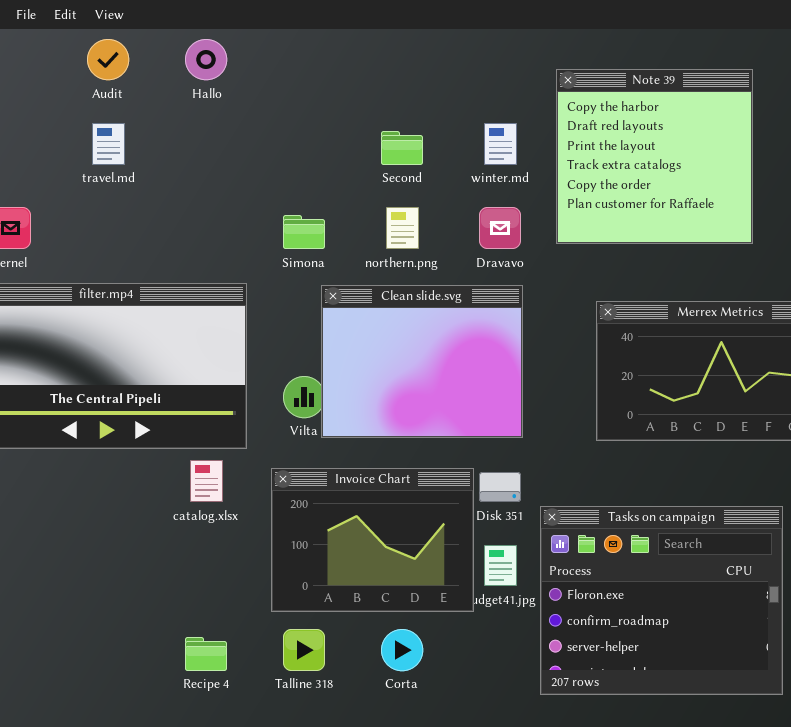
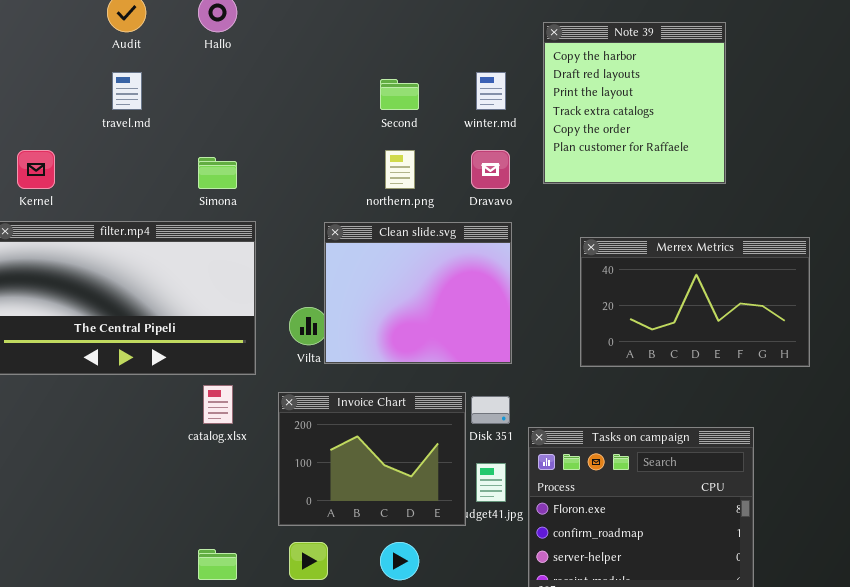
Simona: [283,215,325,249] -> [198,157,237,189], moved

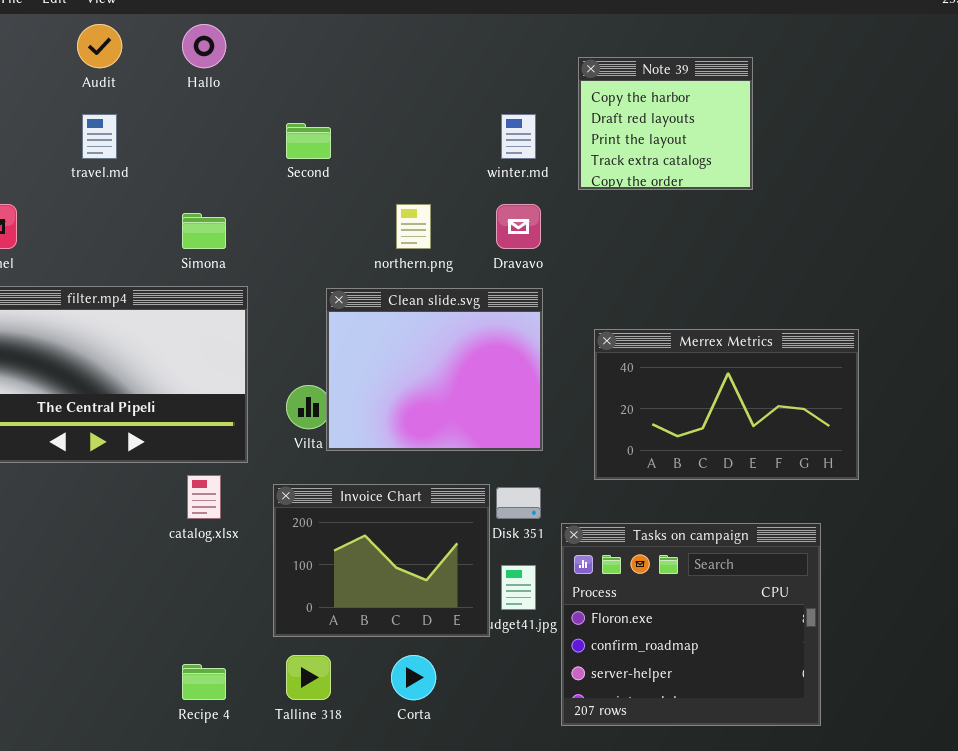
Note 39: [543,22,726,184] -> [578,57,753,190], resized
Second: [380,79,419,110] -> [286,123,331,159], moved
Merrex Metrics: [580,237,810,367] -> [594,329,859,480], moved

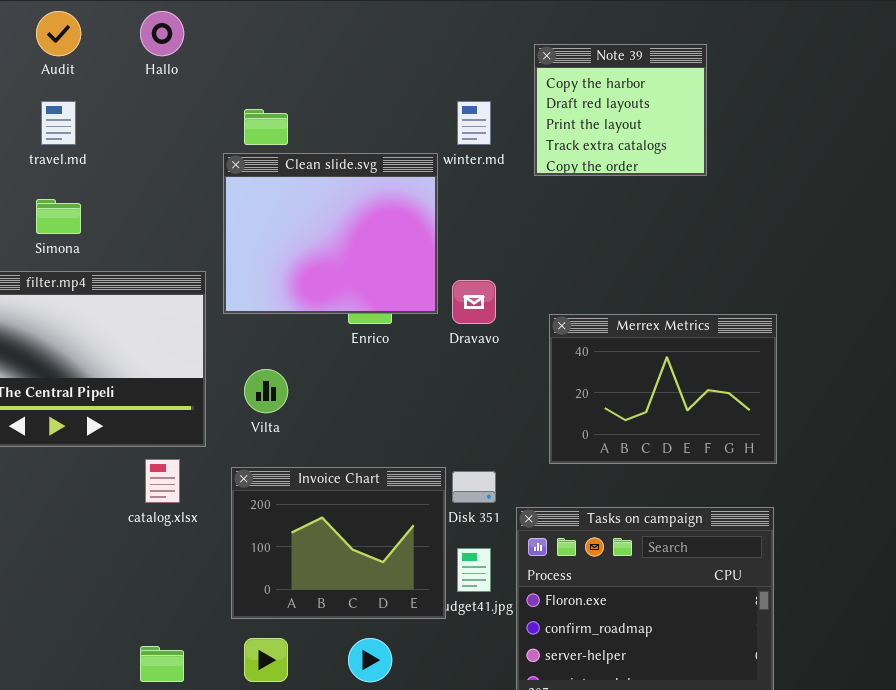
Dravavo: [496,204,541,249] -> [452,280,496,324], moved
Simona: [182,213,226,249] -> [36,199,81,234], moved
Clean slide.svg: [326,288,543,451] -> [223,153,438,314], moved
Merrex Metrics: [594,329,859,480] -> [549,314,777,464], resized

